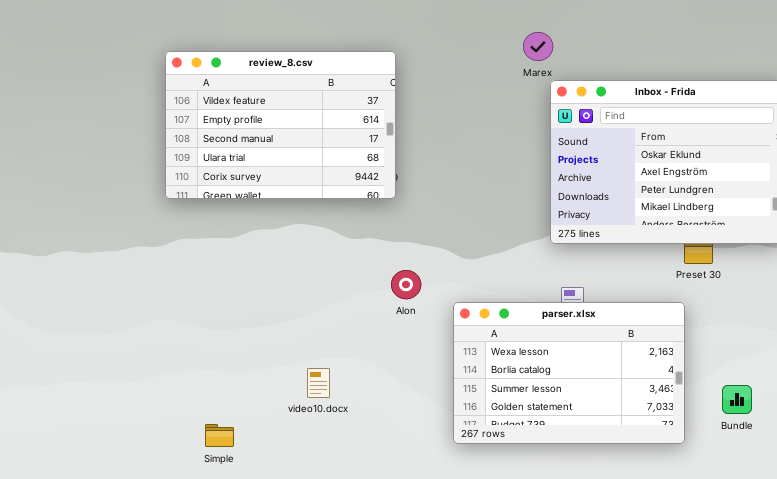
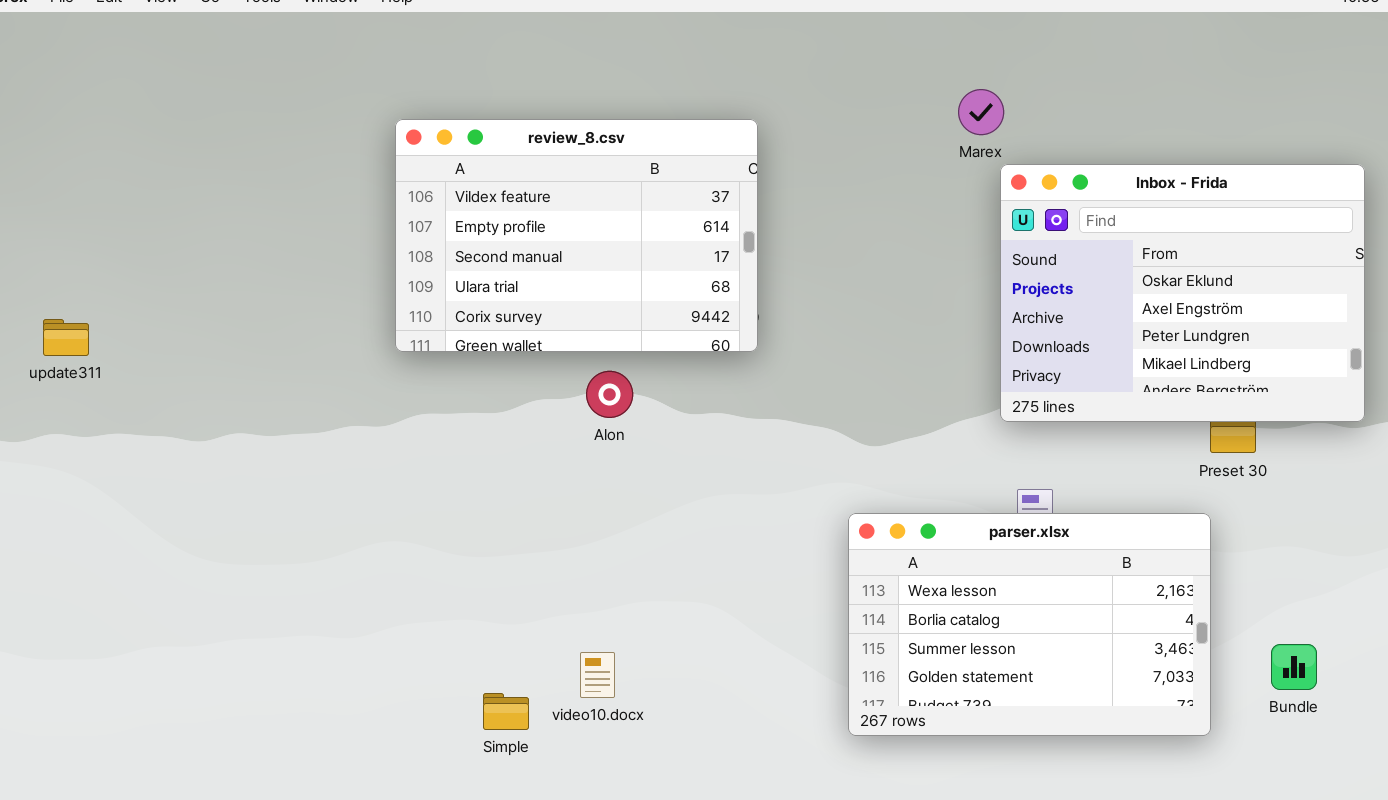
Alon: [391,270,421,299] -> [586,371,633,418], moved
video10.docx: [307,368,330,398] -> [580,652,615,698], moved
Simple: [205,424,234,447] -> [483,693,529,730], moved

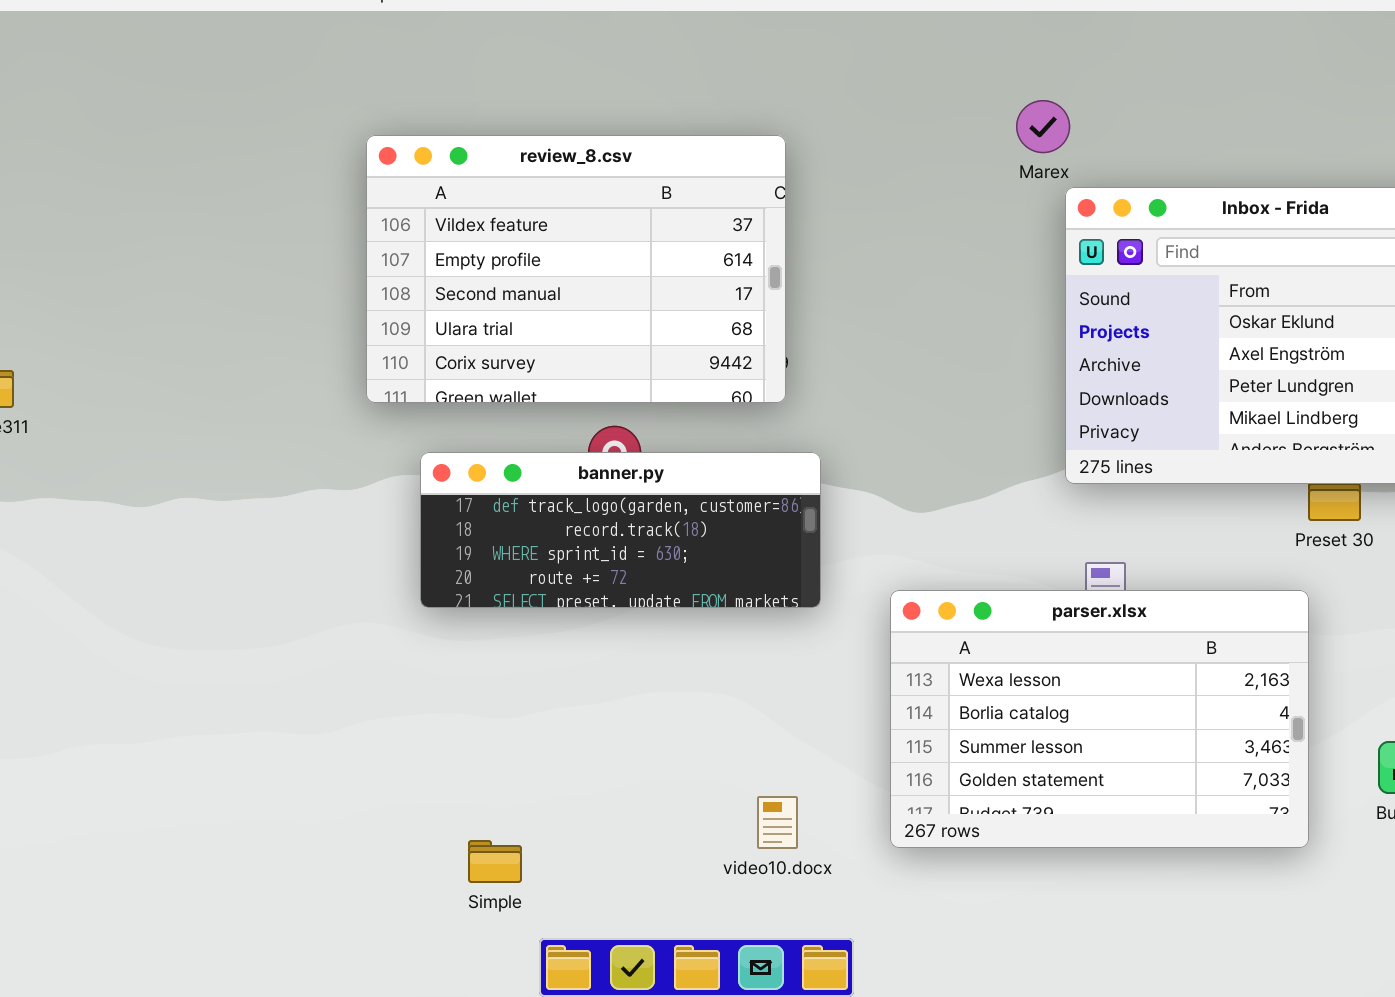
banner.py: none -> [420,452,821,608], opened
video10.docx: [580,652,615,698] -> [757,796,798,849], moved
Simple: [483,693,529,730] -> [468,840,522,883], moved

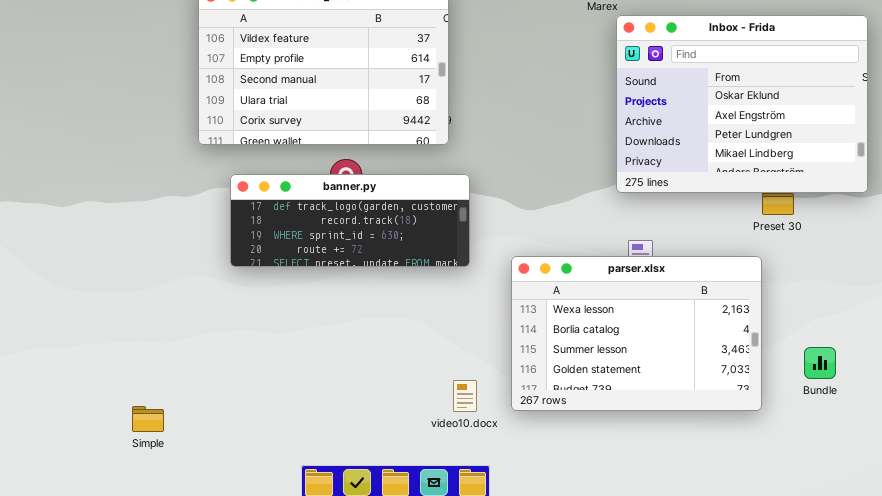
video10.docx: [757,796,798,849] -> [453,380,477,412], moved
Simple: [468,840,522,883] -> [132,406,164,432], moved

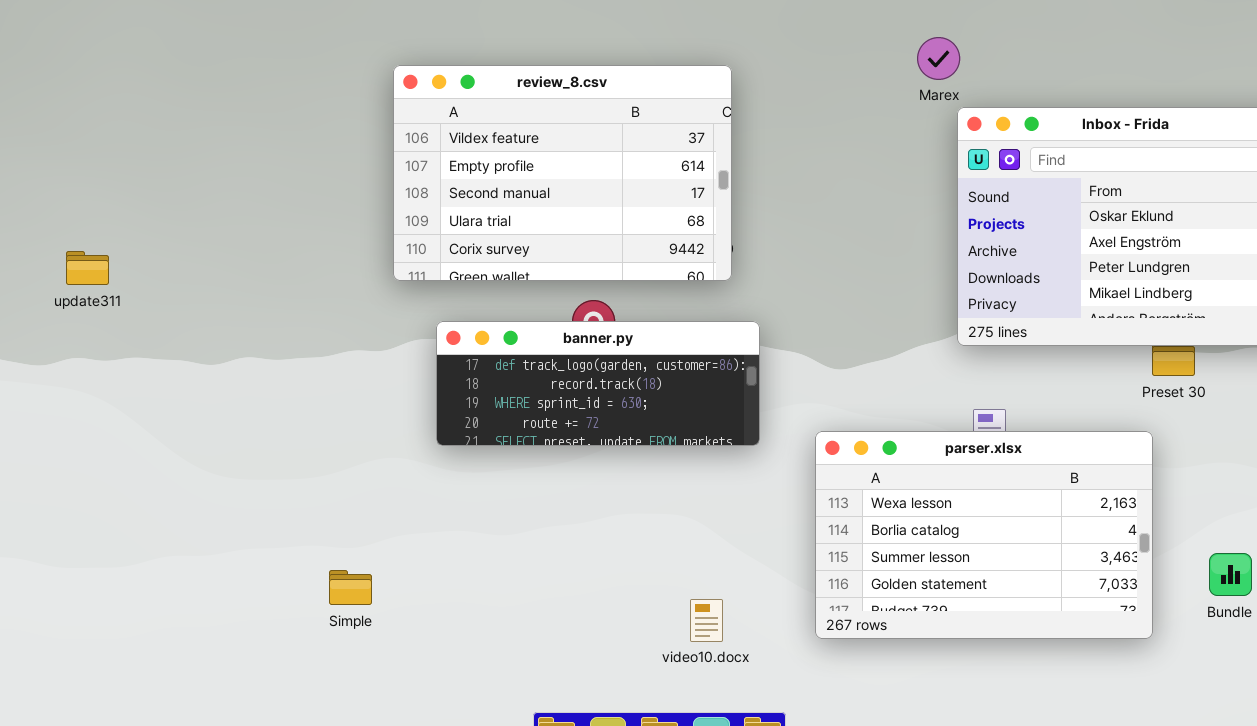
video10.docx: [453,380,477,412] -> [690,599,723,642], moved
Simple: [132,406,164,432] -> [329,570,372,605], moved

